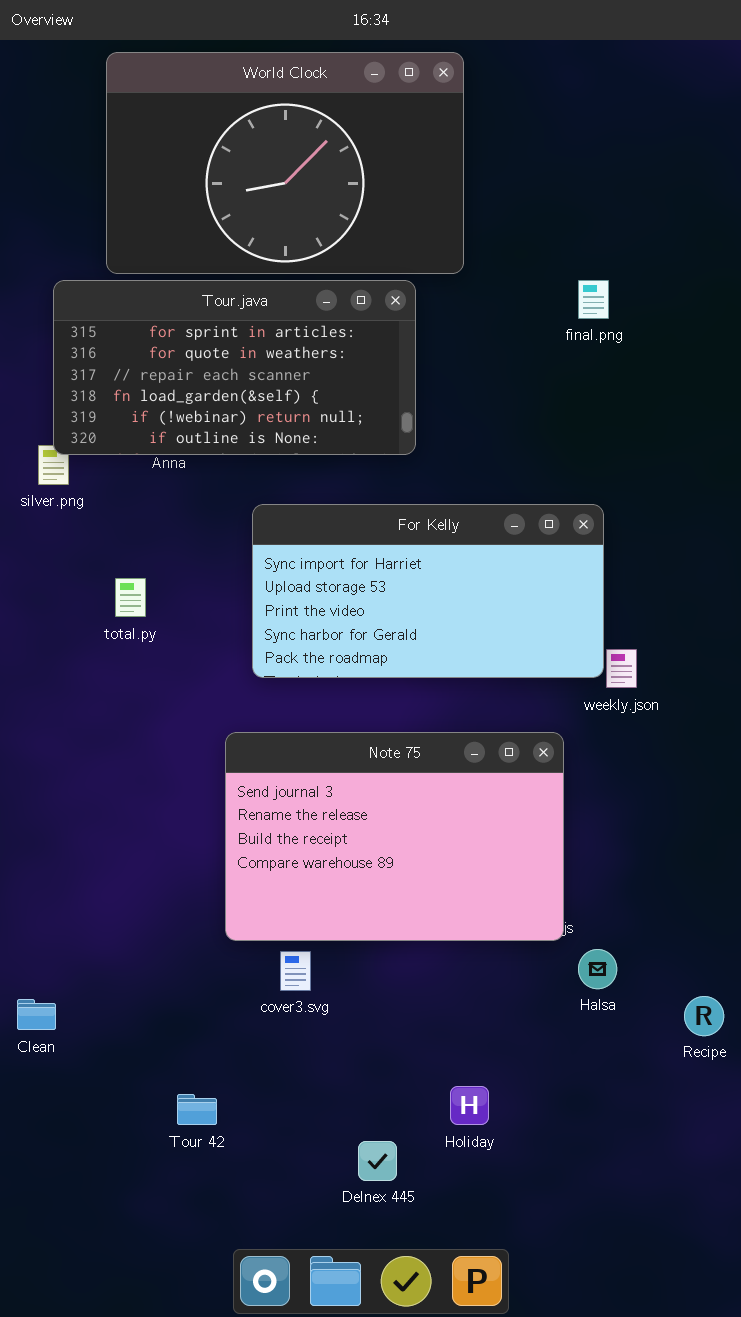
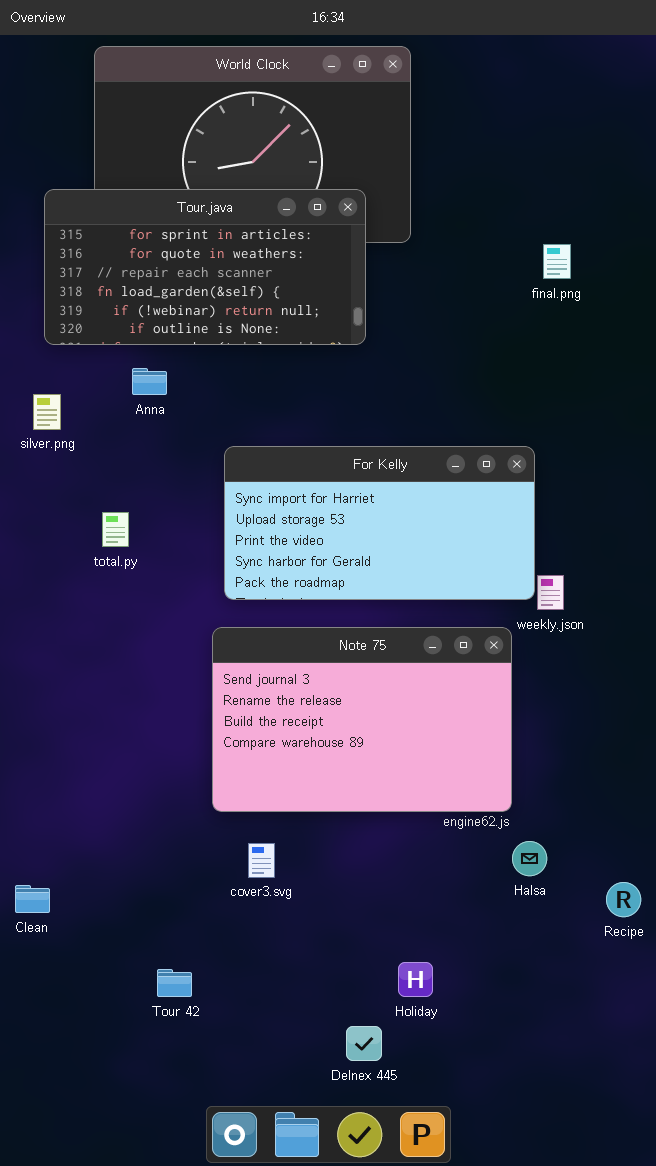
Tour.java: [53,280,416,455] -> [44,189,366,345], moved
final.png: [578,280,609,319] -> [543,244,571,279], moved
Note 75: [225,732,564,941] -> [212,627,512,812], moved
Delnex 445: [358,1141,397,1181] -> [346,1026,382,1061], moved

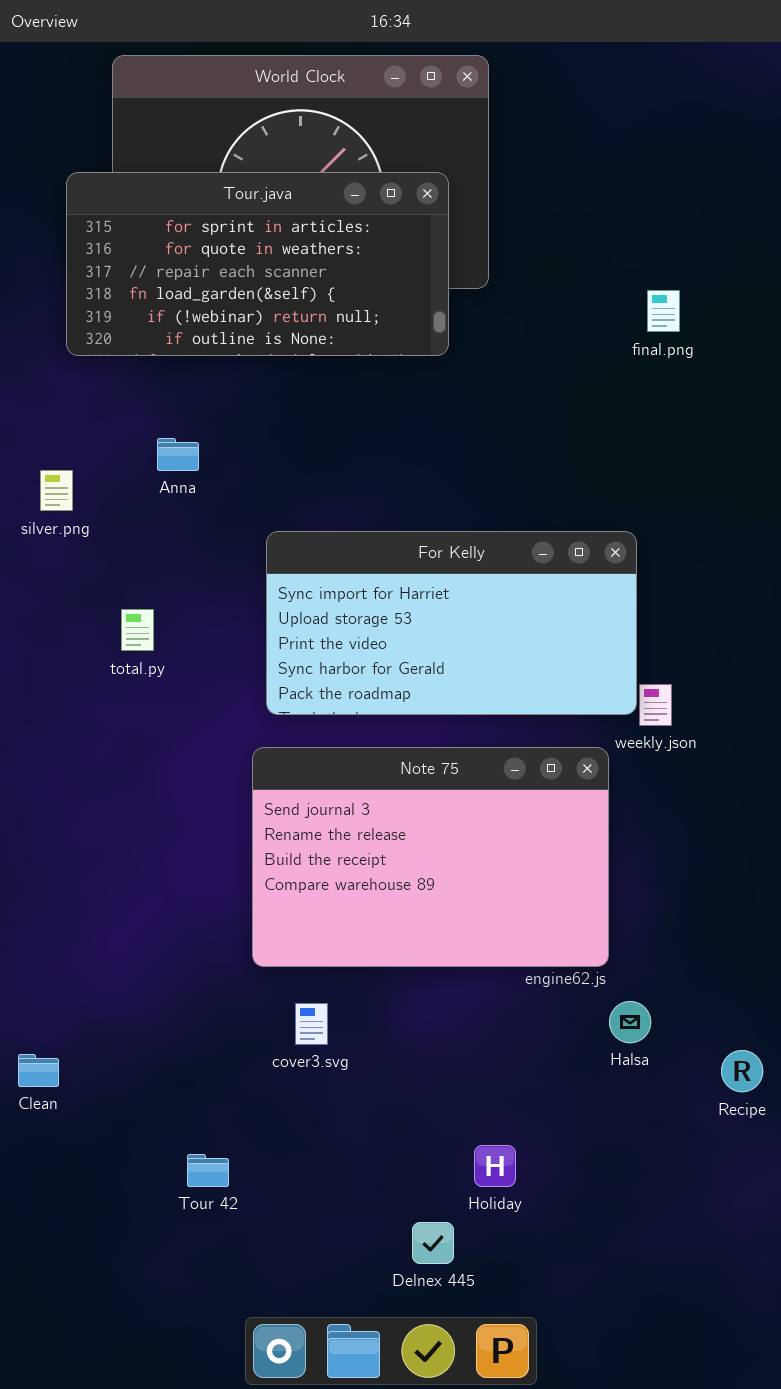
Tour.java: [44,189,366,345] -> [66,172,449,356], moved

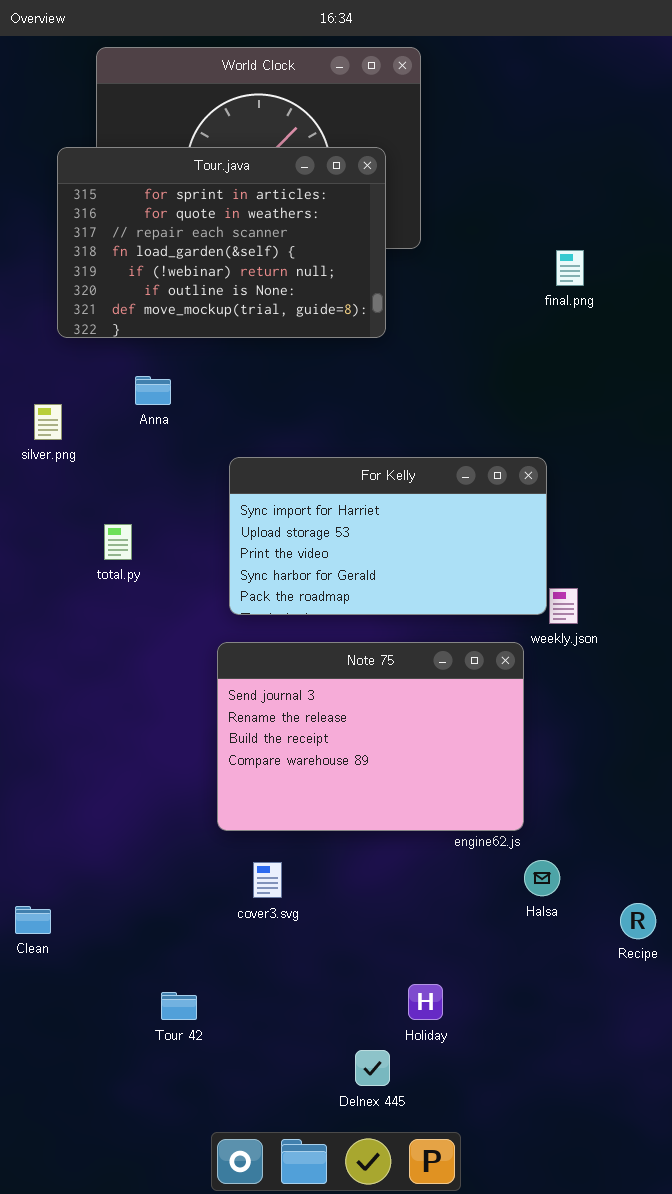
Tour.java: [66,172,449,356] -> [57,147,386,338], resized

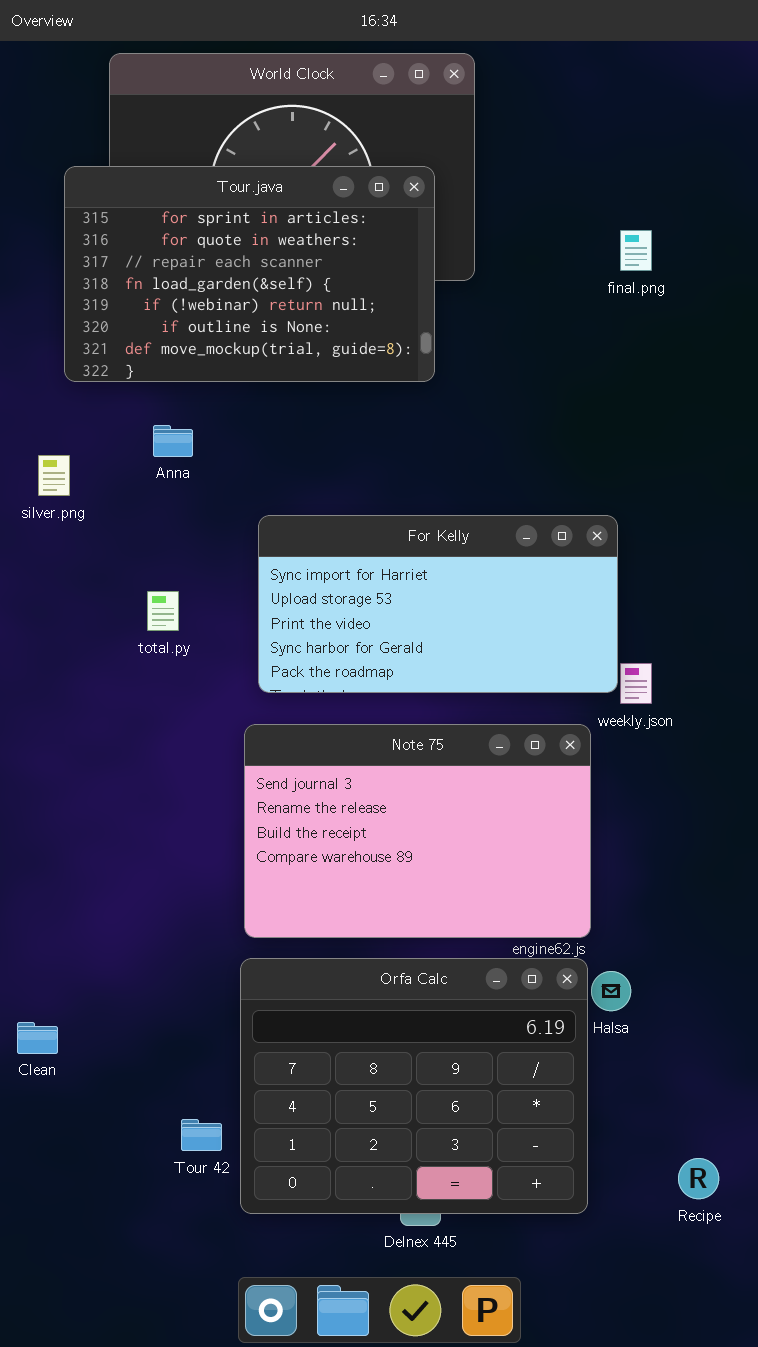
final.png: [556,250,584,286] -> [620,230,652,271], moved
total.py: [104,524,132,560] -> [147,591,179,631], moved
Orfa Calc: none -> [240,958,588,1214], opened
Recipe: [620,903,656,939] -> [678,1158,719,1199], moved

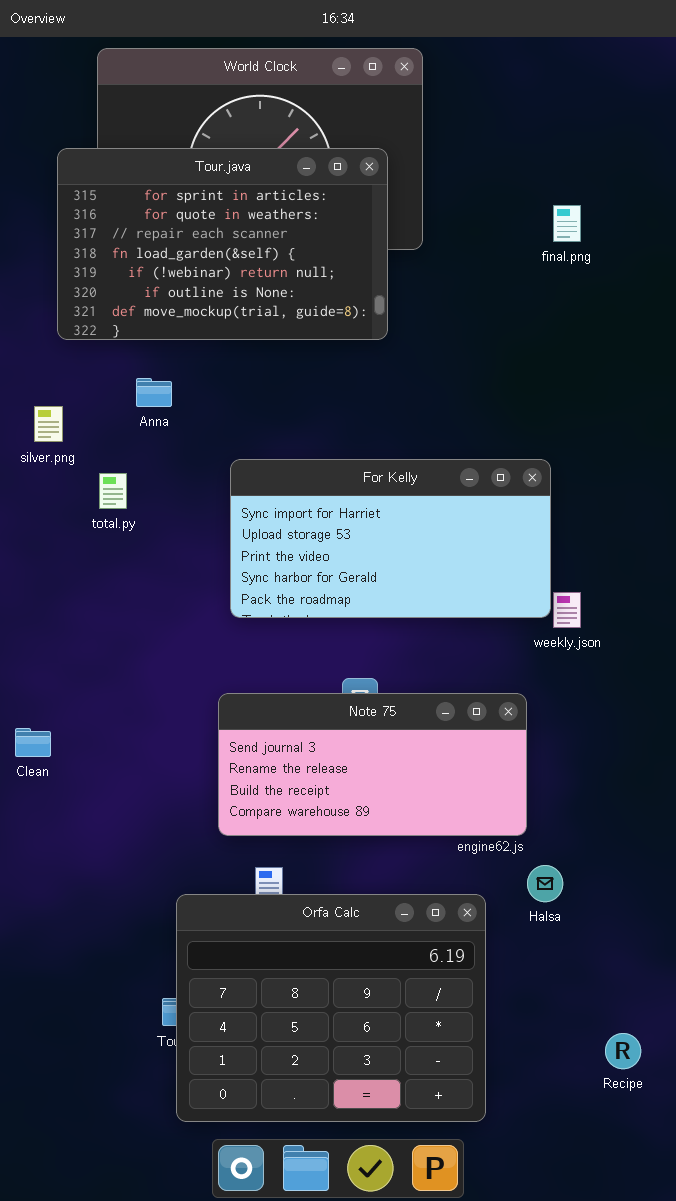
total.py: [147,591,179,631] -> [99,473,127,509], moved
Note 75: [244,724,591,938] -> [218,693,527,836], resized
Orfa Calc: [240,958,588,1214] -> [176,894,486,1122], moved
Clean: [17,1022,58,1054] -> [15,728,51,757], moved

